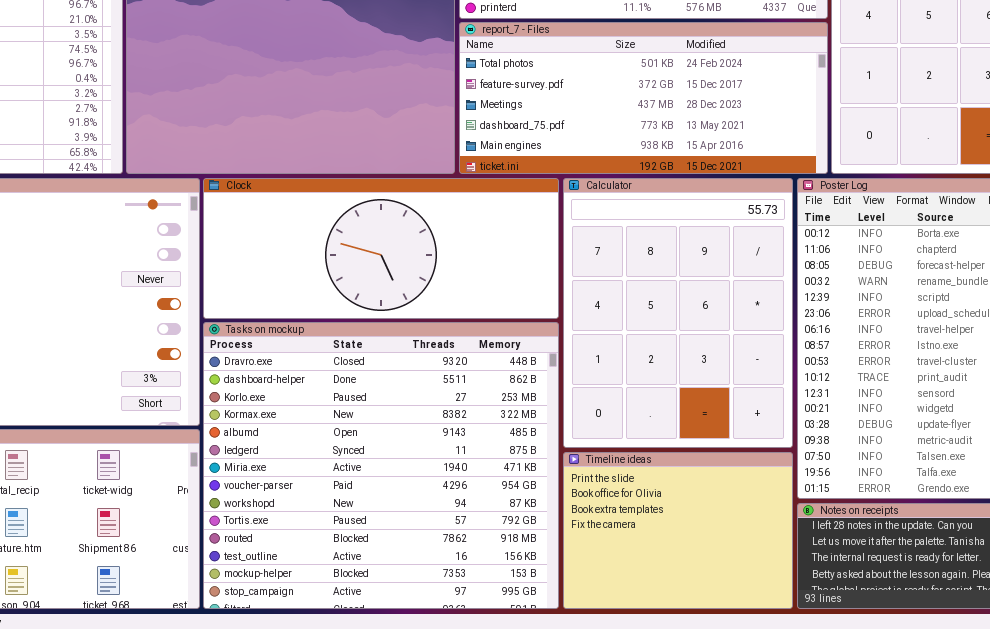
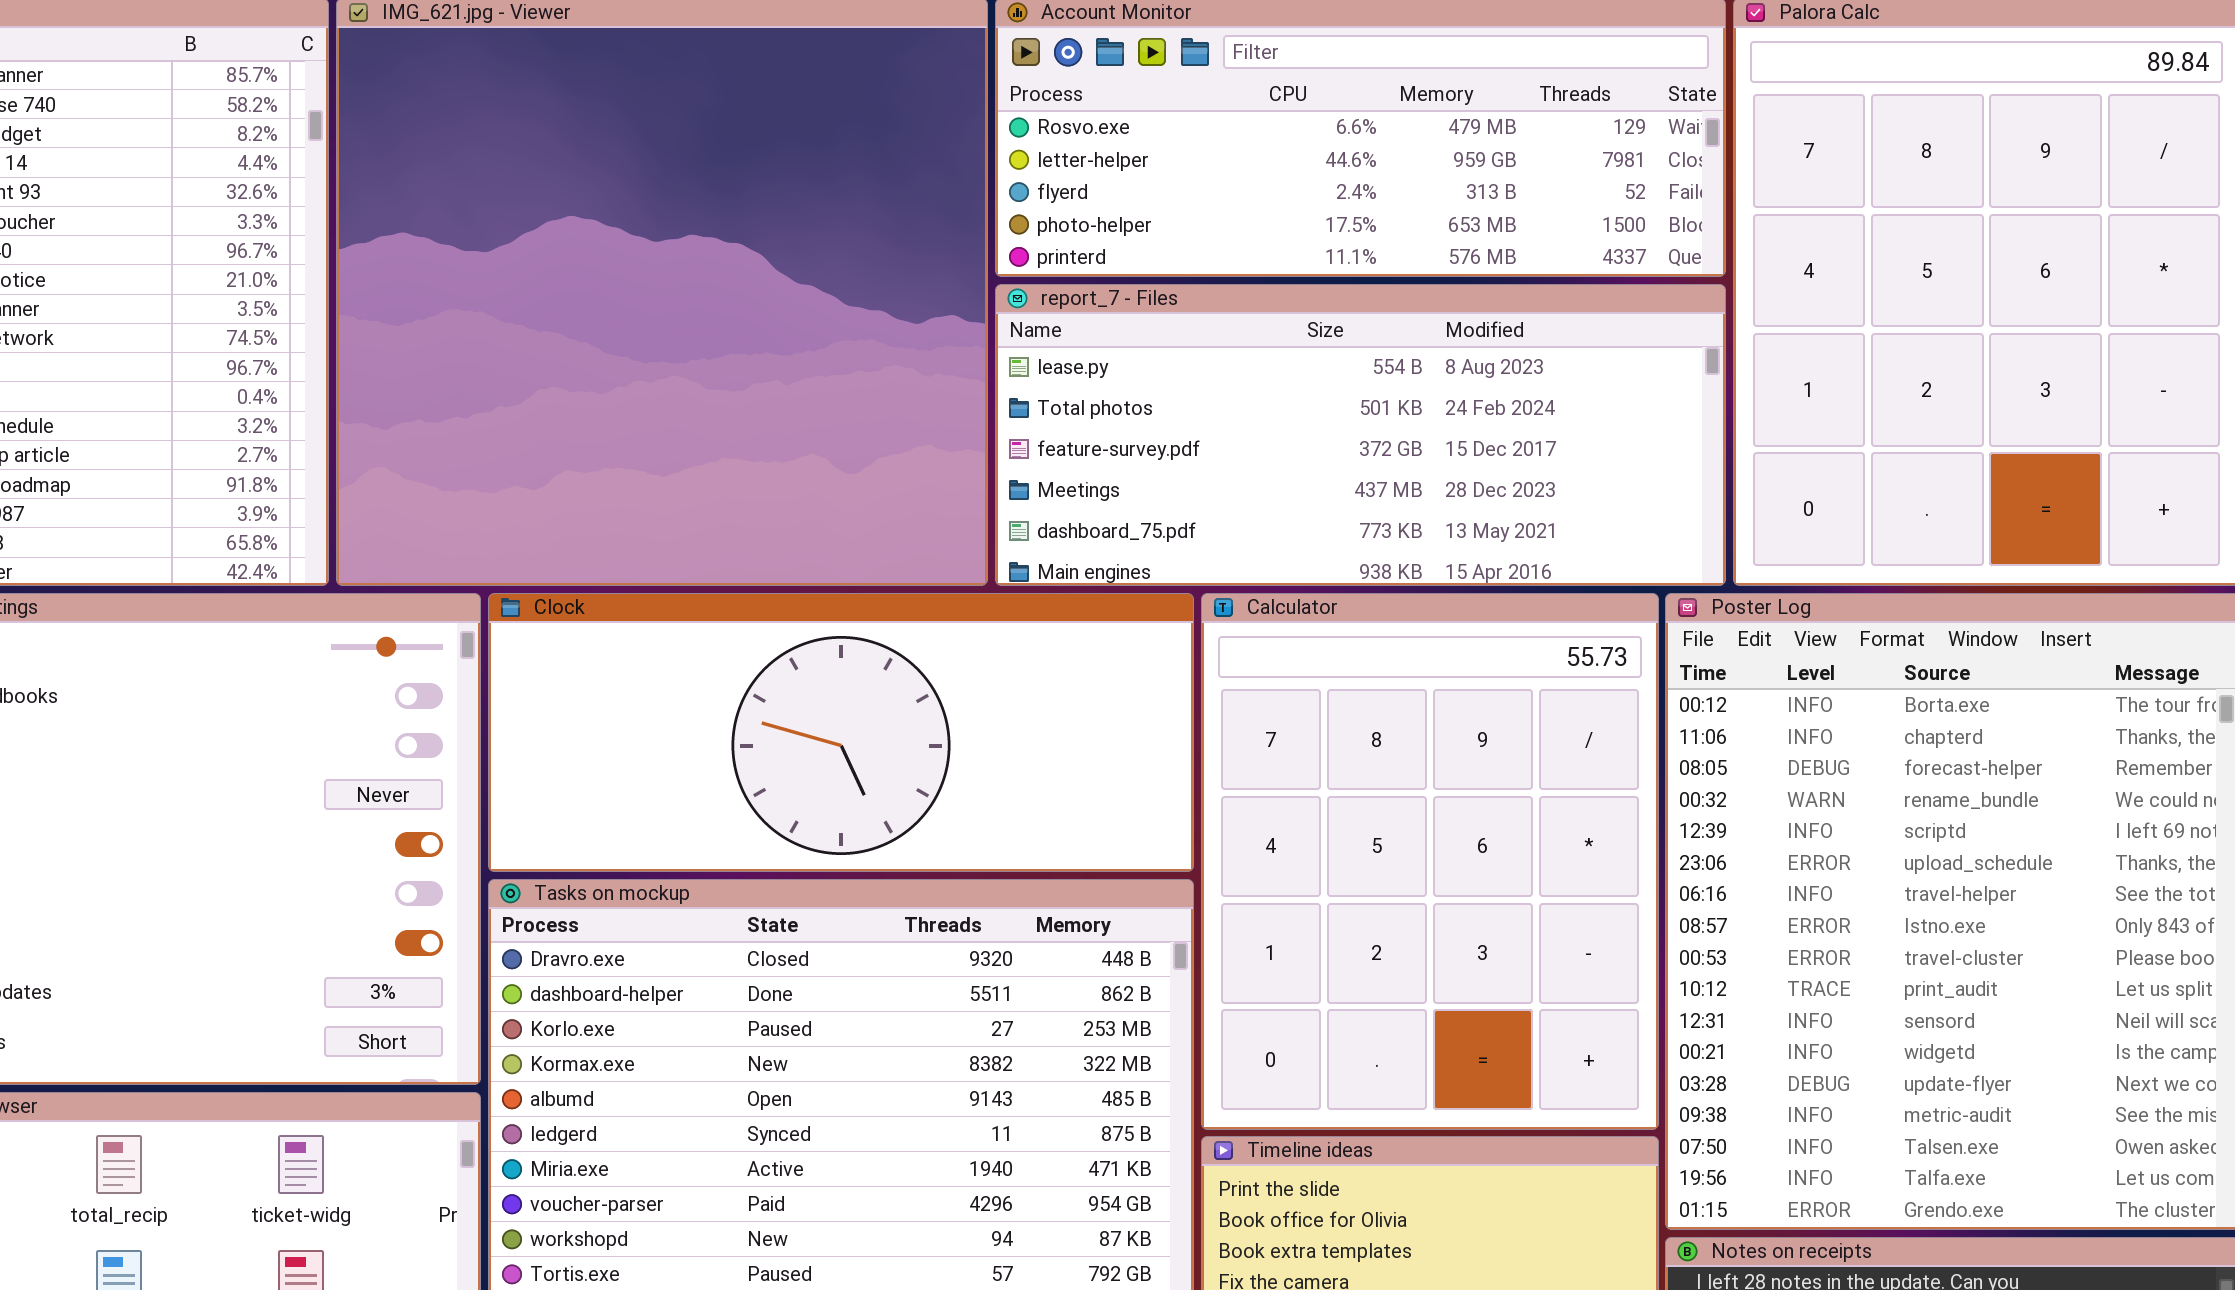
report_7 - Files: [459,22,828,174] -> [995,284,1726,586], scrolled up 1 row

